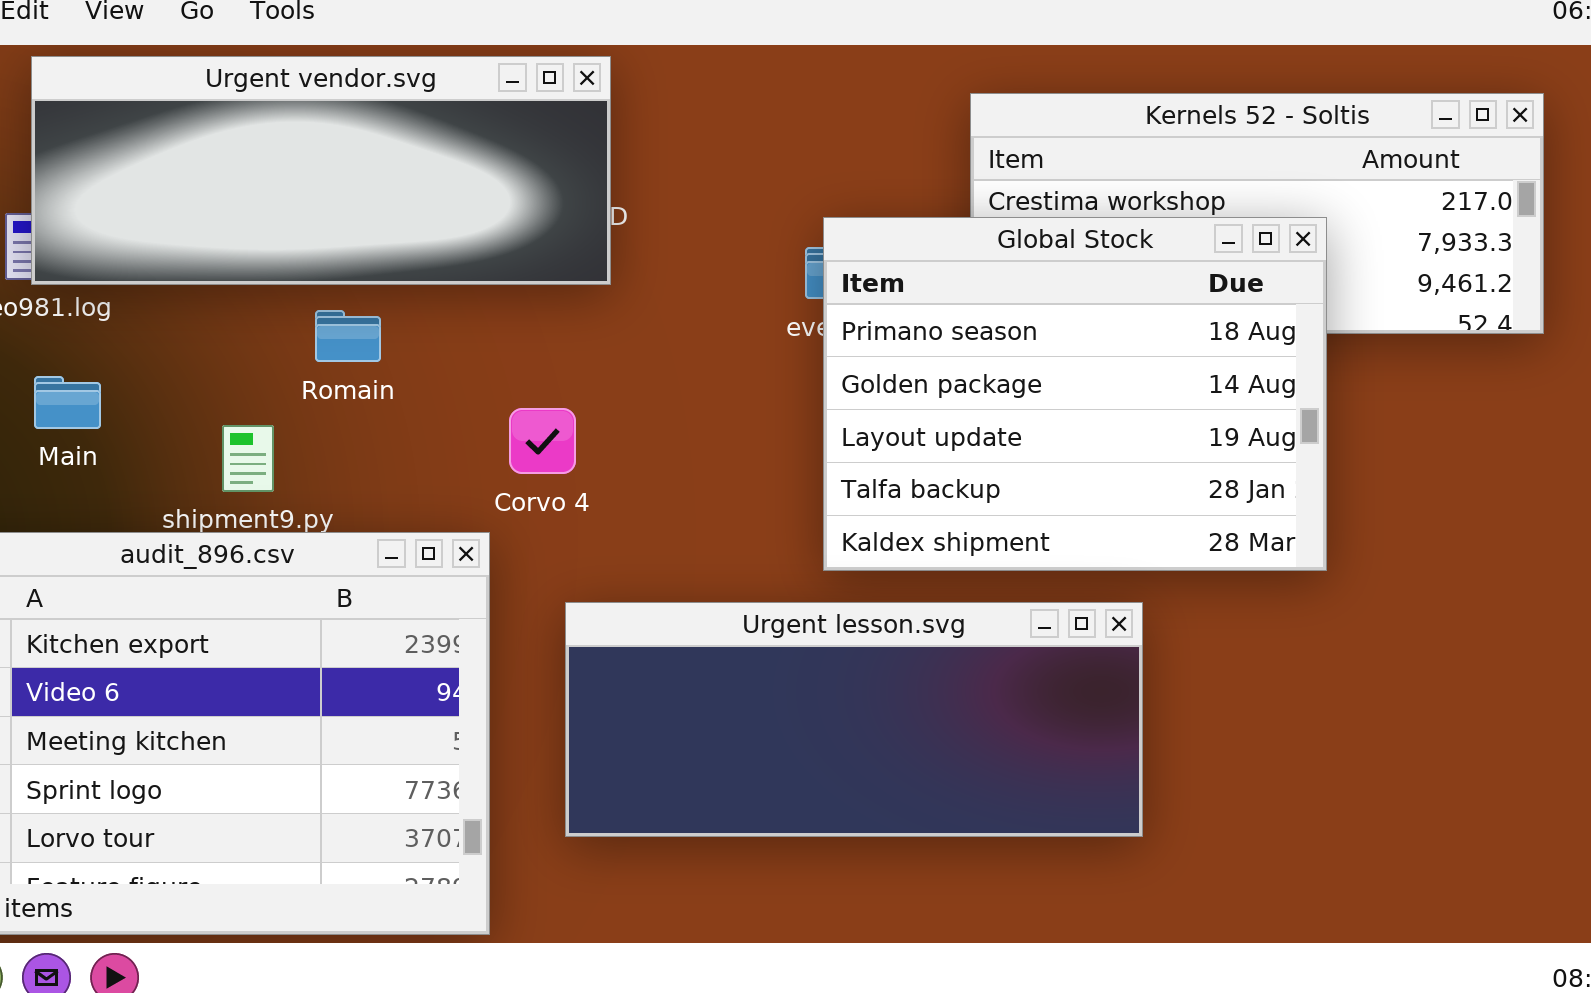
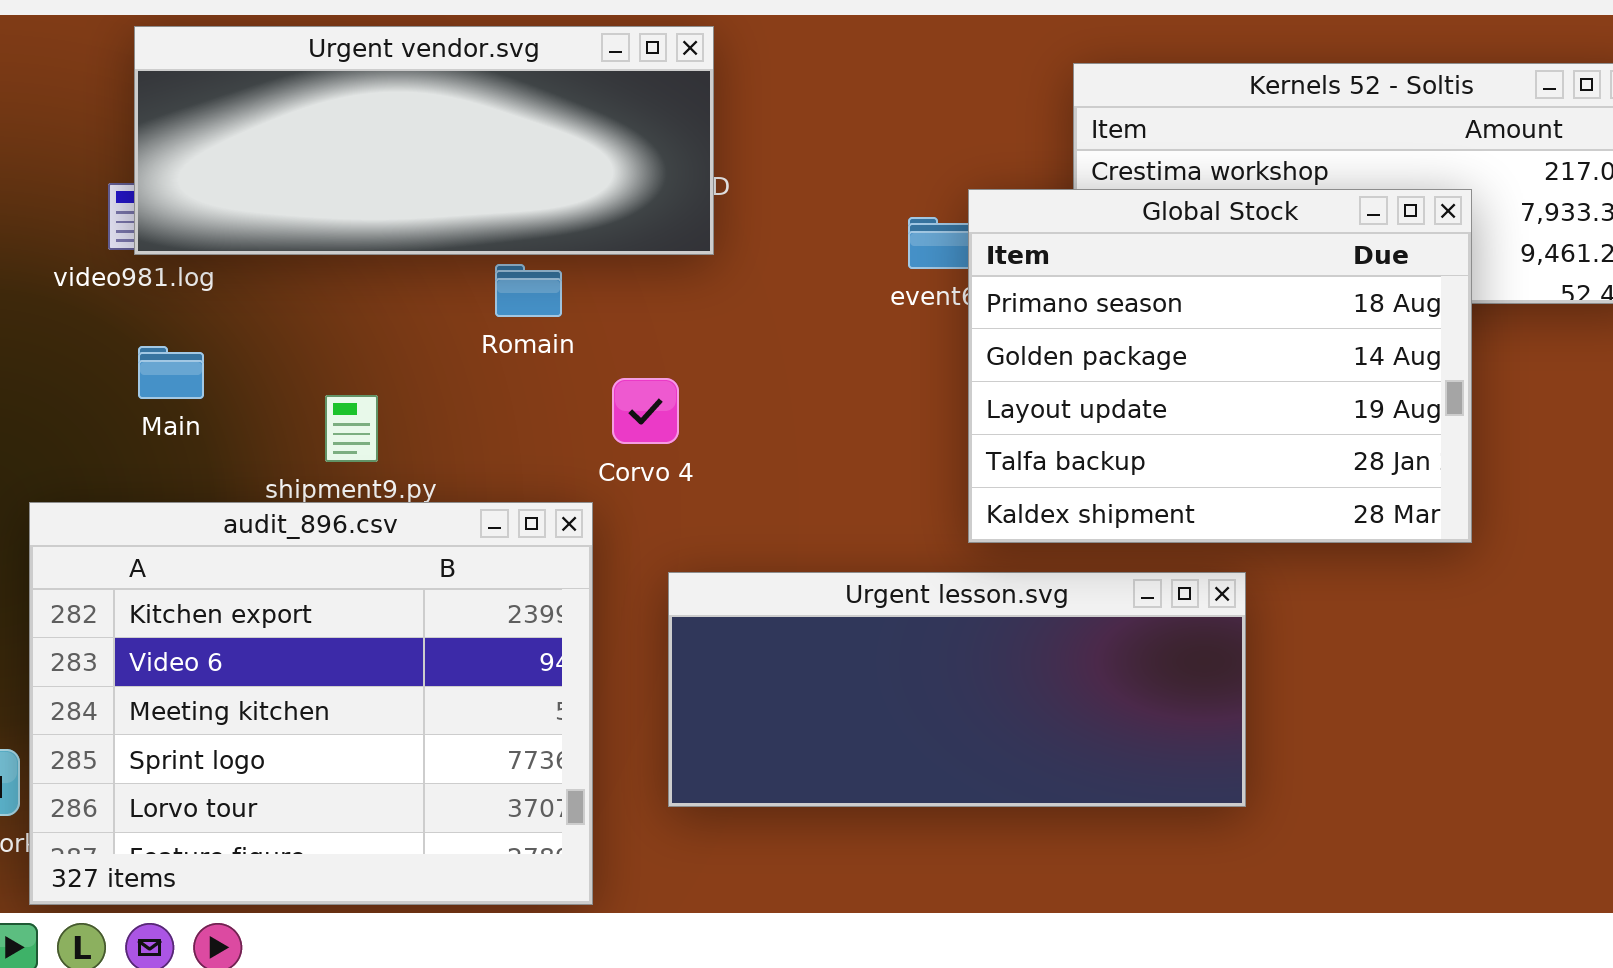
Global Stock: [823,217,1327,571] -> [968,189,1472,543], moved
Romain: [315,310,381,362] -> [495,264,562,317], moved

